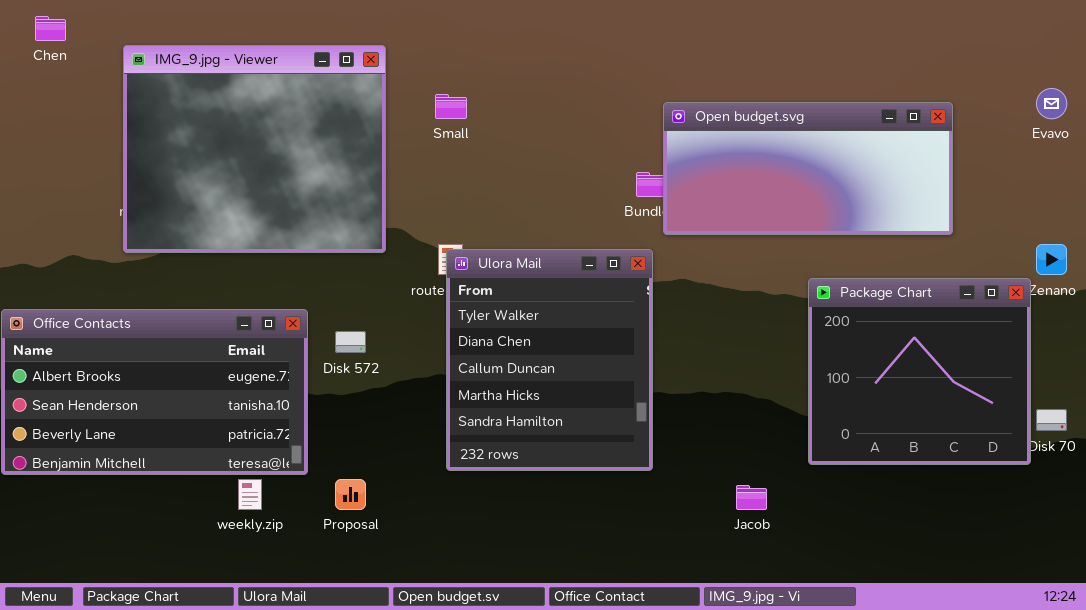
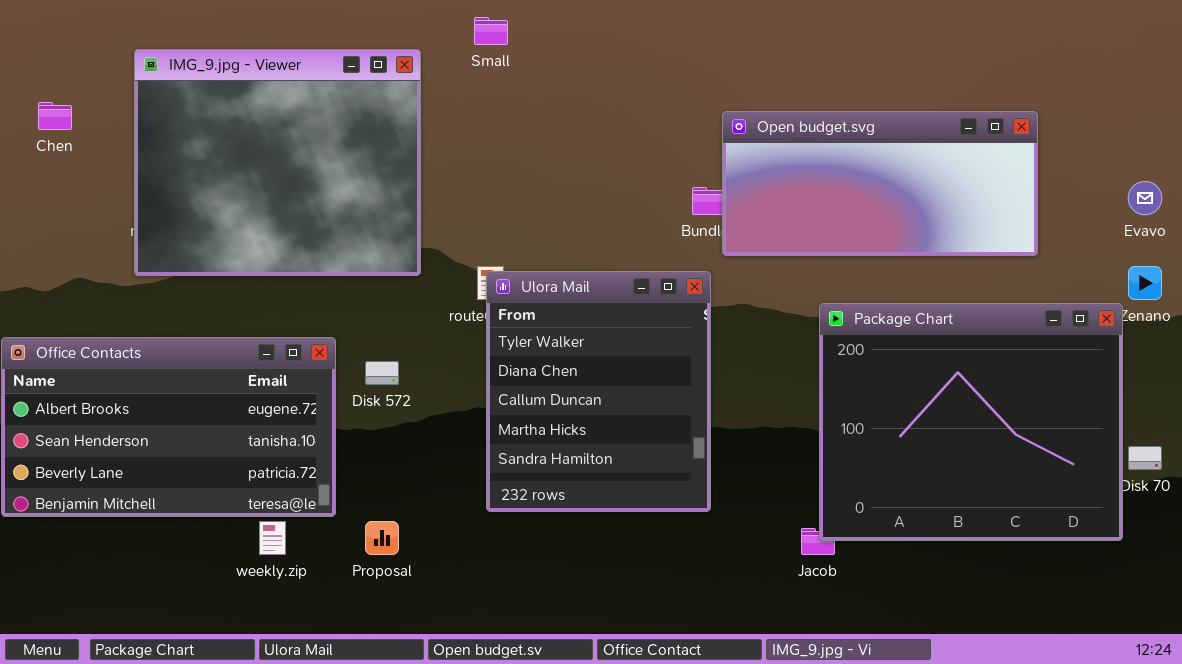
Chen: [35,16,66,41] -> [38,102,72,130], moved
Evavo: [1036,88,1067,119] -> [1128,181,1162,215], moved
Small: [435,94,467,119] -> [474,17,508,45], moved
Package Chart: [808,278,1031,465] -> [819,303,1123,541], resized

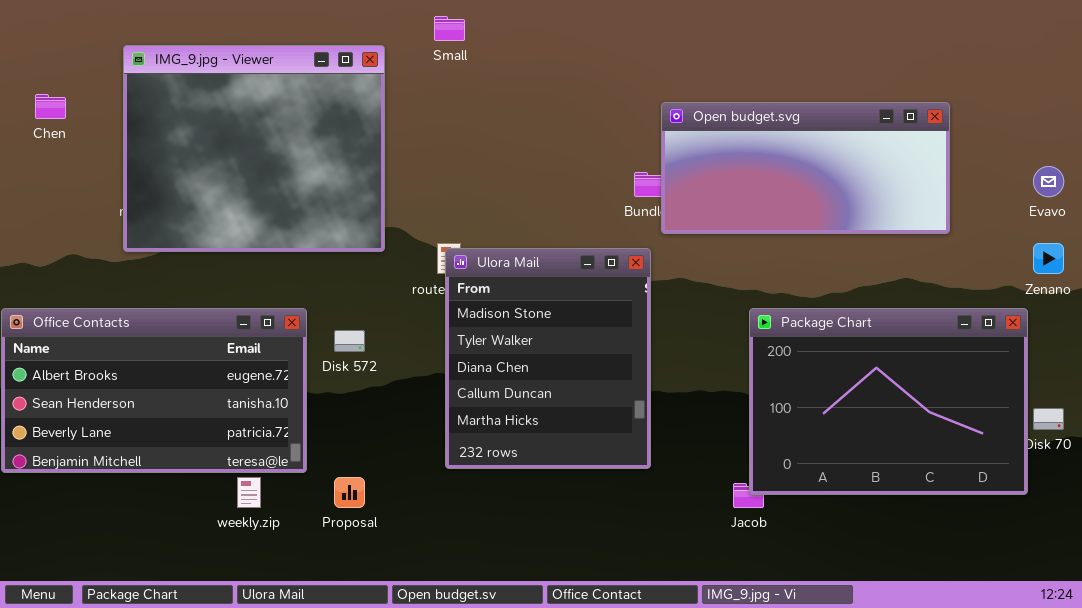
Ulora Mail: [486,271,711,512] -> [445,248,651,469], scrolled up 1 row
Package Chart: [819,303,1123,541] -> [749,308,1028,495], resized

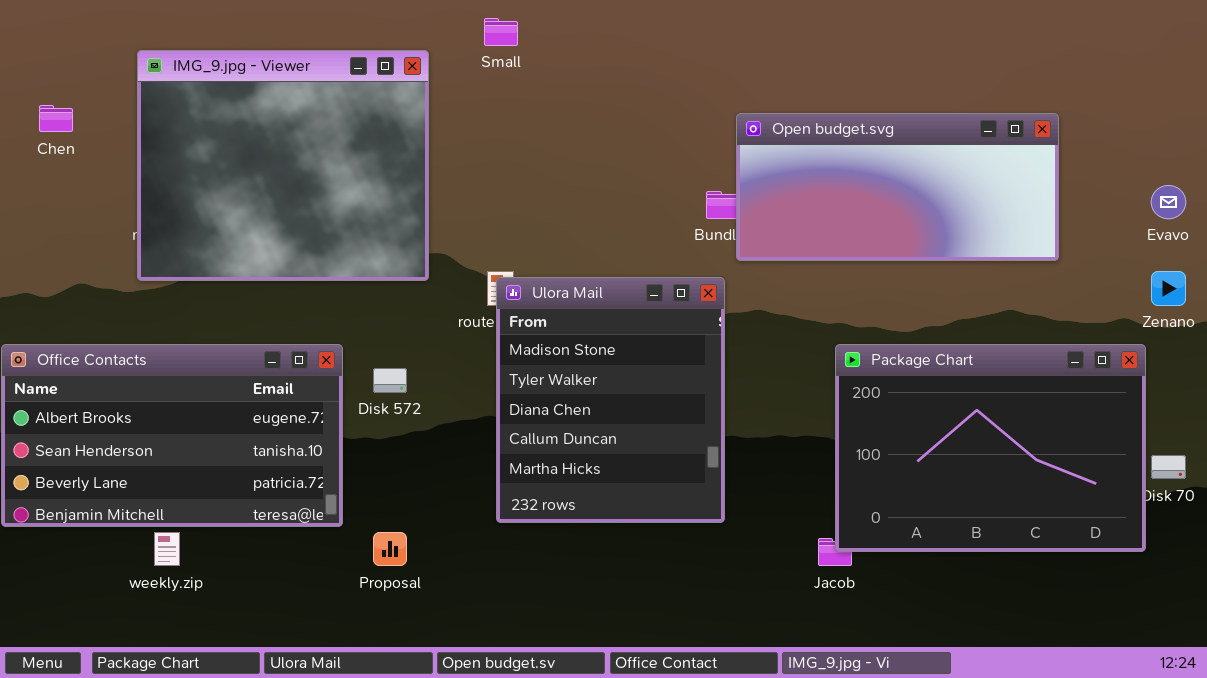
weekly.zip: [237,477,261,508] -> [154,532,180,566], moved

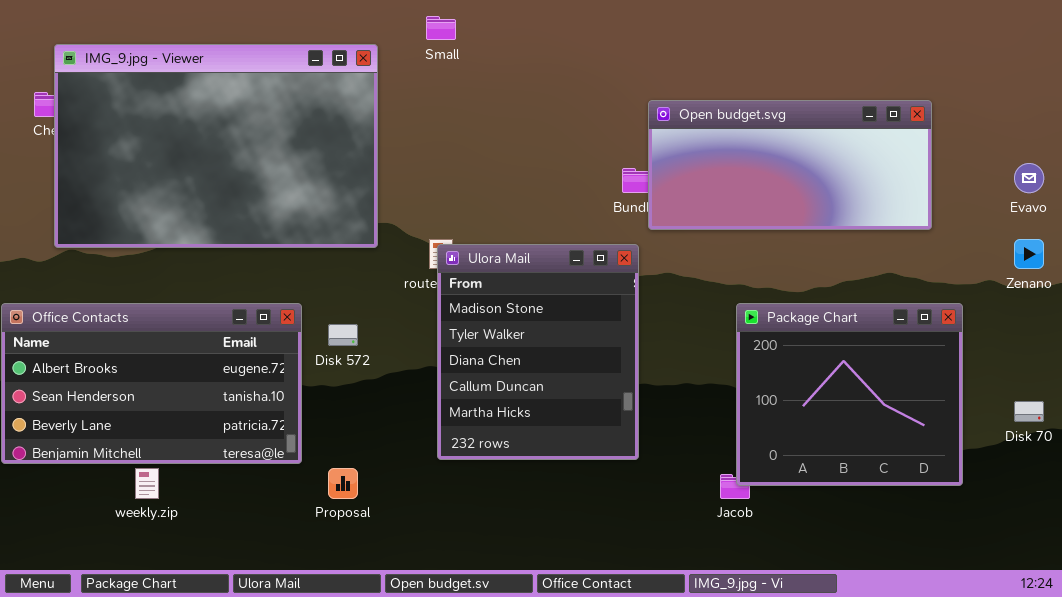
IMG_9.jpg - Viewer: [137,50,429,281] -> [54,44,378,248], resized
Package Chart: [835,344,1146,552] -> [736,303,963,486], resized

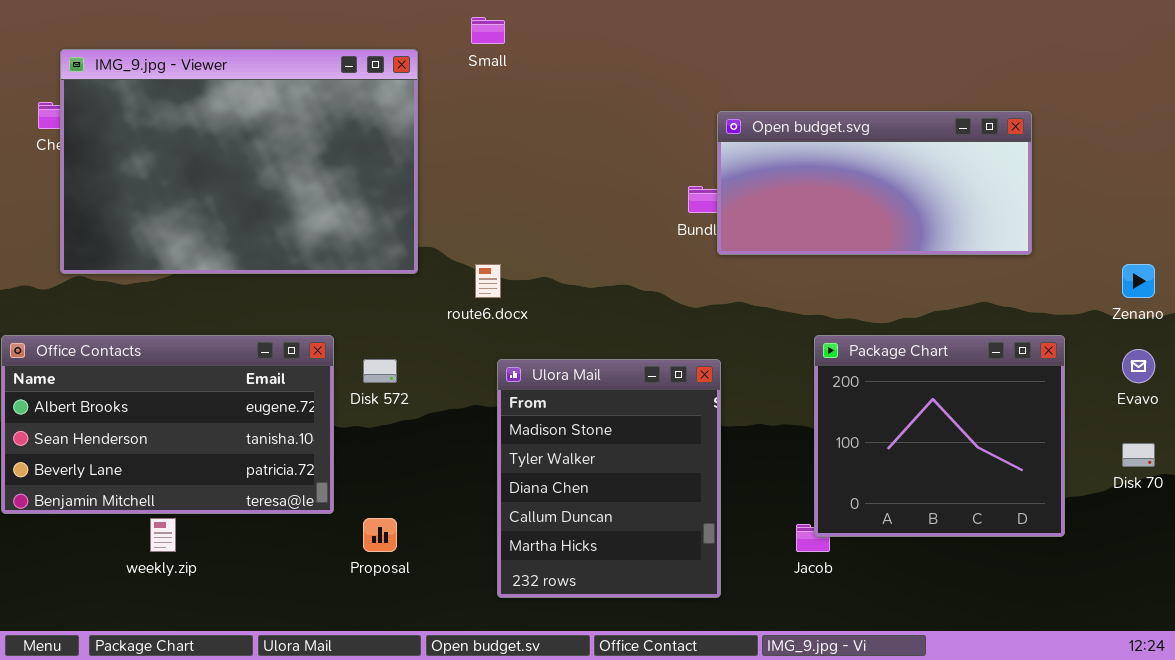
Evavo: [1014,163,1044,193] -> [1122,349,1155,383], moved
Ulora Mail: [437,244,639,460] -> [497,359,721,598], moved

